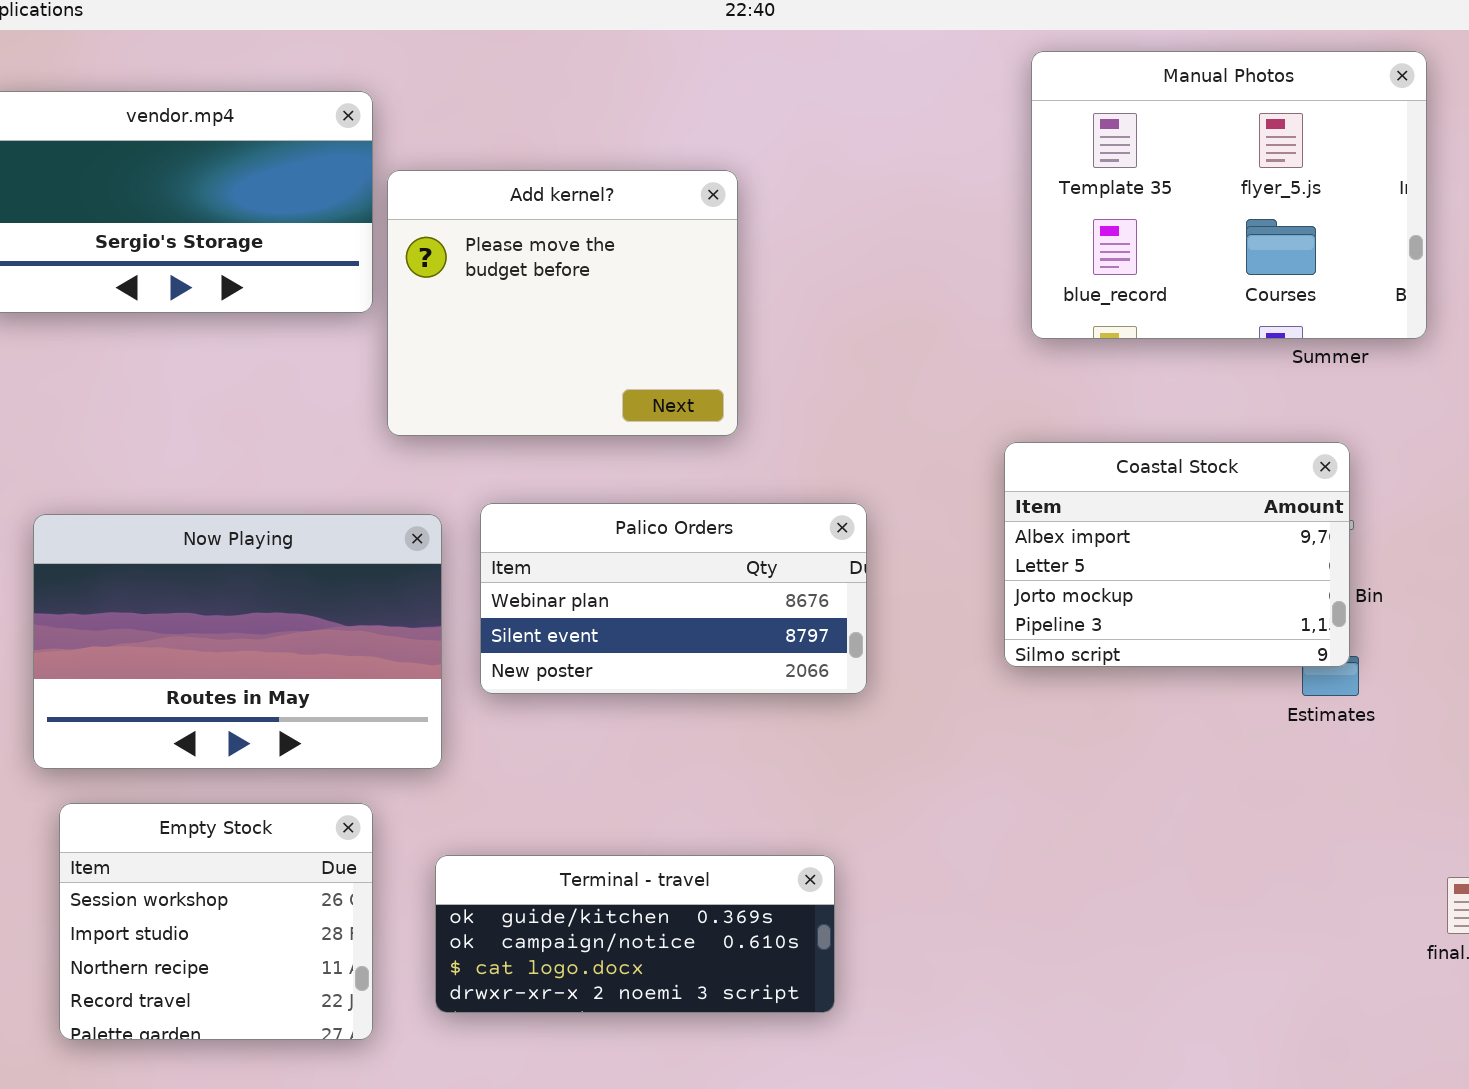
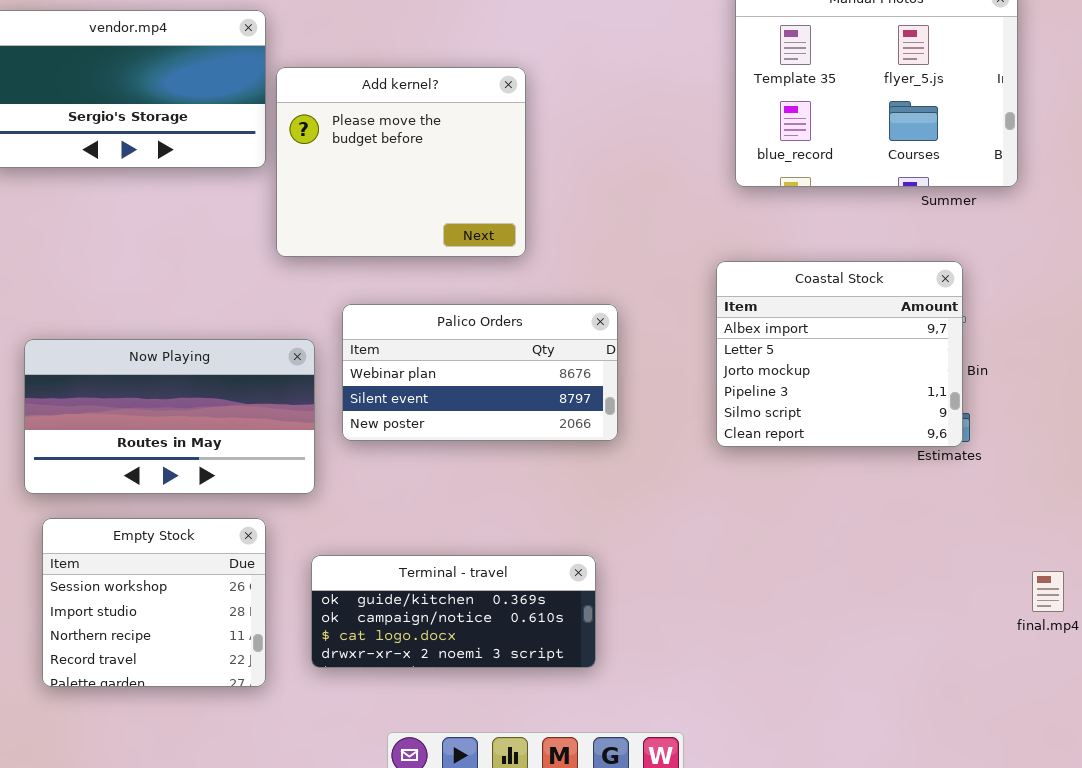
Coastal Stock: [1004,442,1350,667] -> [716,261,963,447], resized
Now Playing: [33,514,442,769] -> [24,339,315,494], resized

